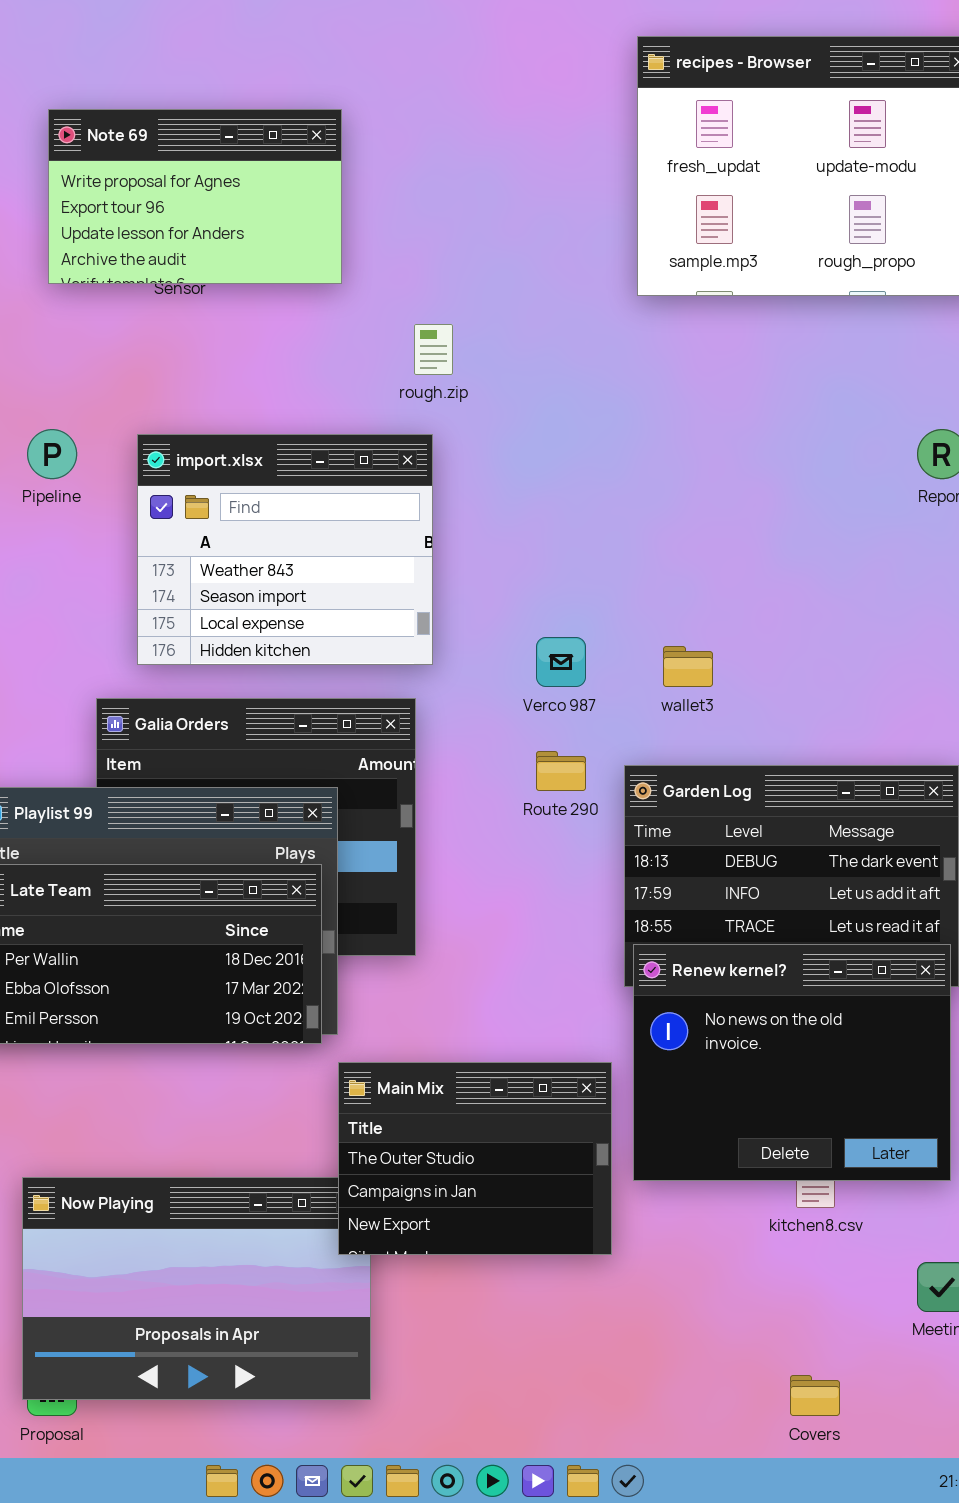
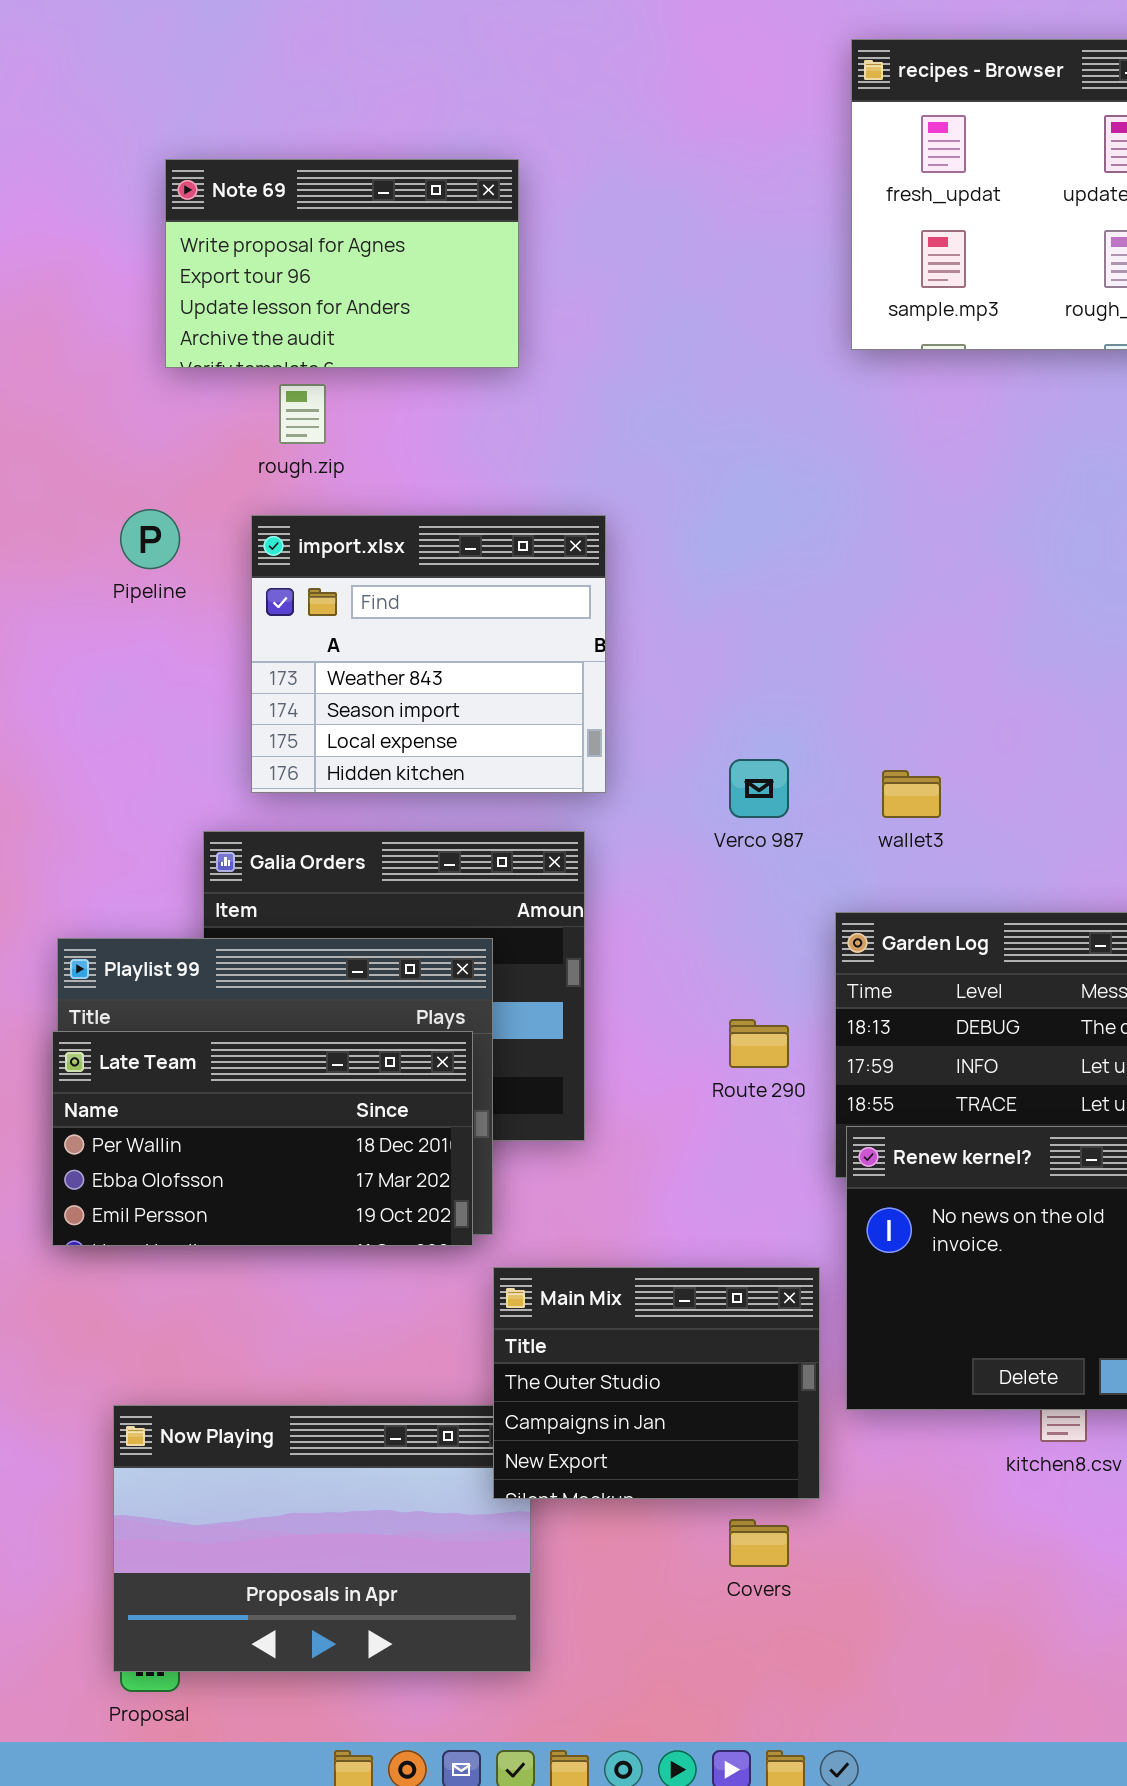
Note 69: [48,109,342,284] -> [165,159,519,368], moved
rough.zip: [414,324,453,375] -> [279,384,326,444], moved
Route 290: [536,751,586,791] -> [729,1019,789,1068], moved
Covers: [790,1375,840,1416] -> [729,1519,789,1567], moved

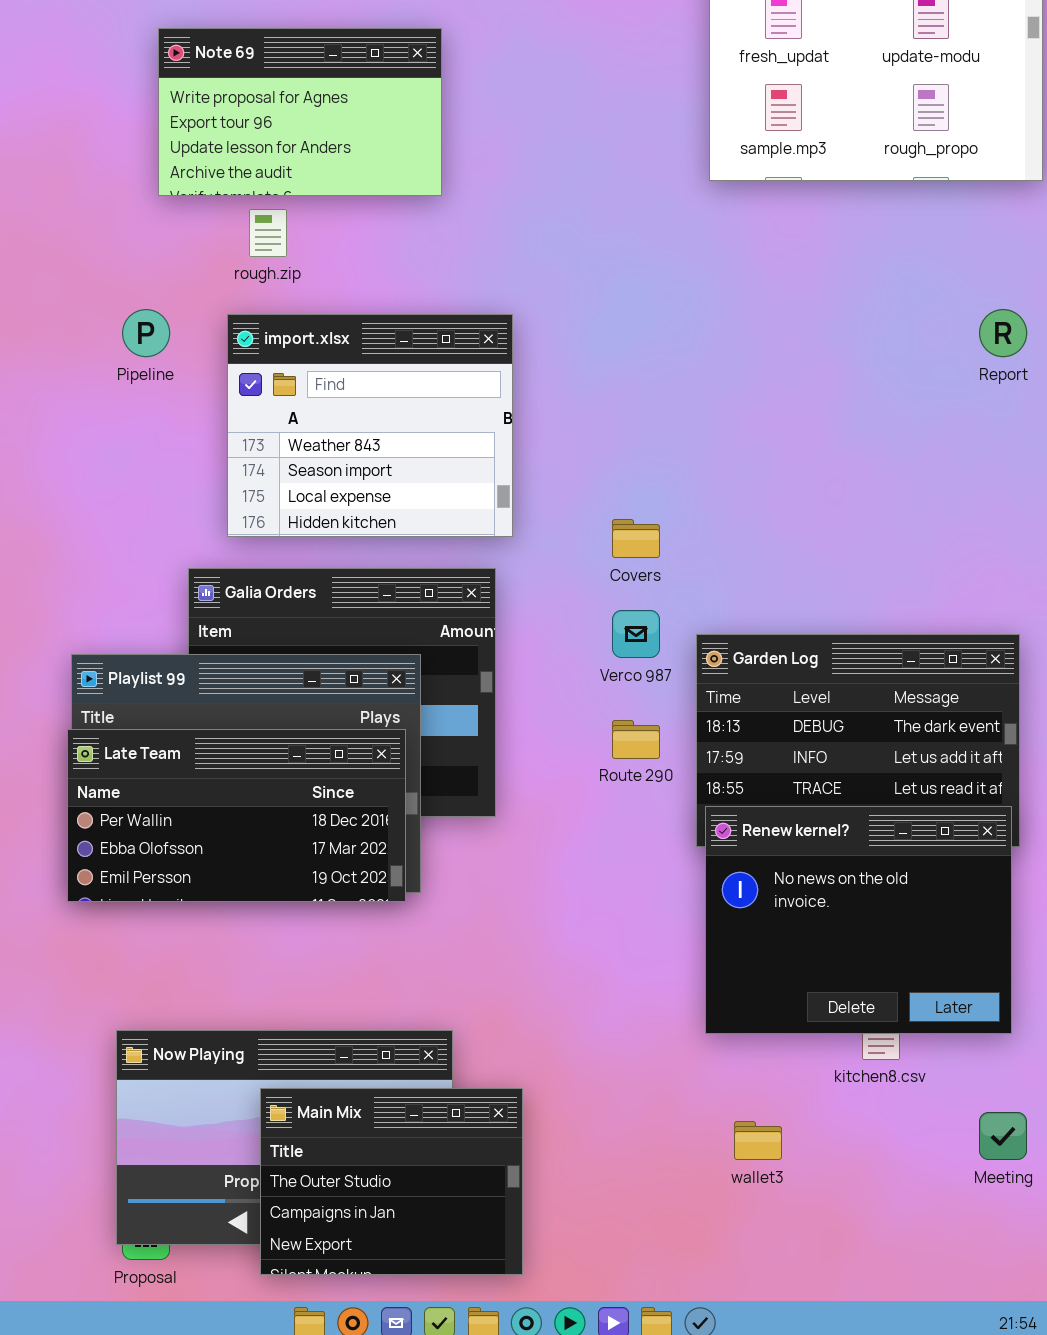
Verco 987: [729,759,789,818] -> [612,610,660,658], moved
wallet3: [882,770,941,818] -> [734,1121,782,1160], moved
Main Mix: [493,1267,820,1499] -> [260,1088,523,1275], moved
Covers: [729,1519,789,1567] -> [612,519,660,558], moved

